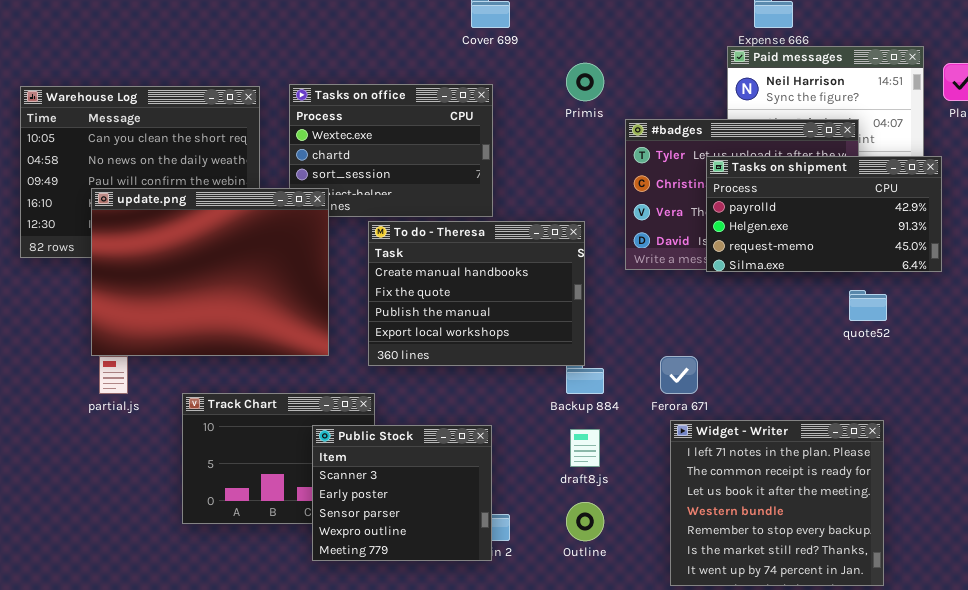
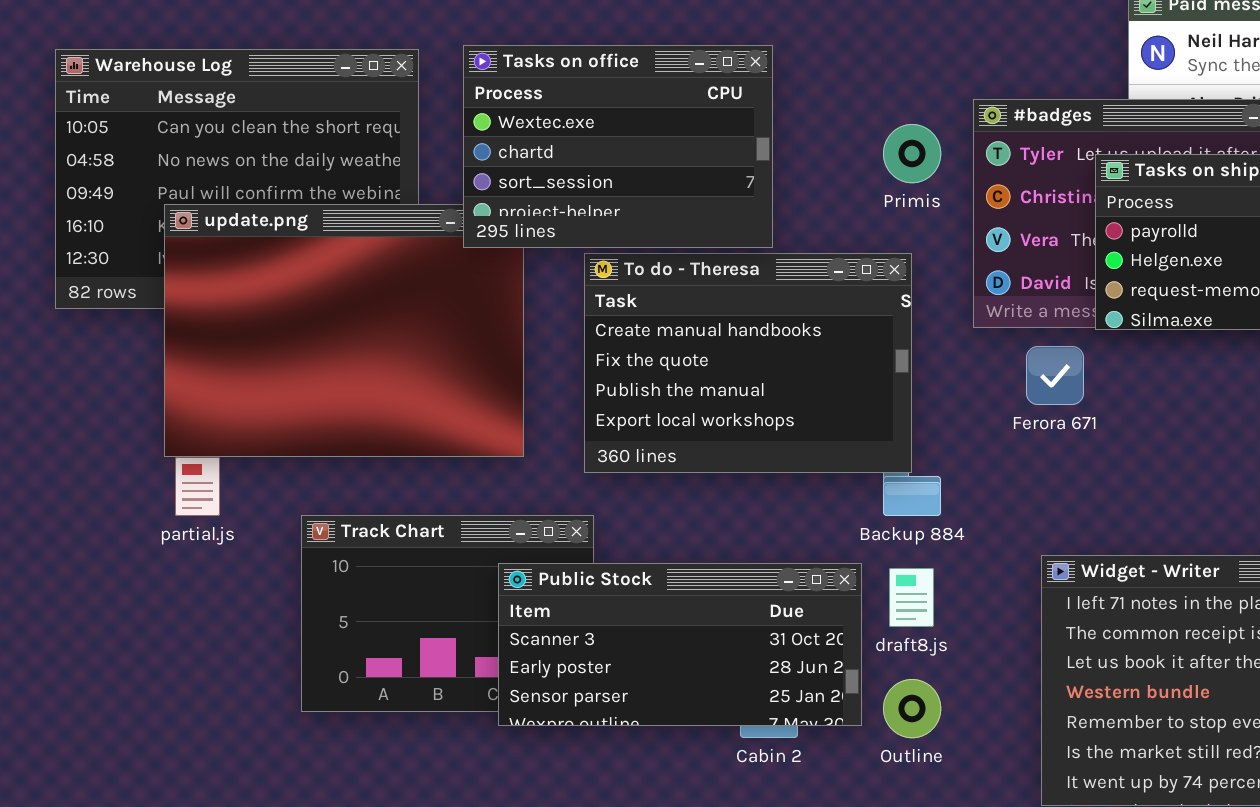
Primis: [566,63,604,101] -> [883,124,941,183], moved
Tasks on office: [289,84,493,217] -> [463,45,773,248], raised
Ferora 671: [660,356,698,394] -> [1026,346,1084,405], moved
Public Stock: [312,425,492,561] -> [498,563,862,726], resized

